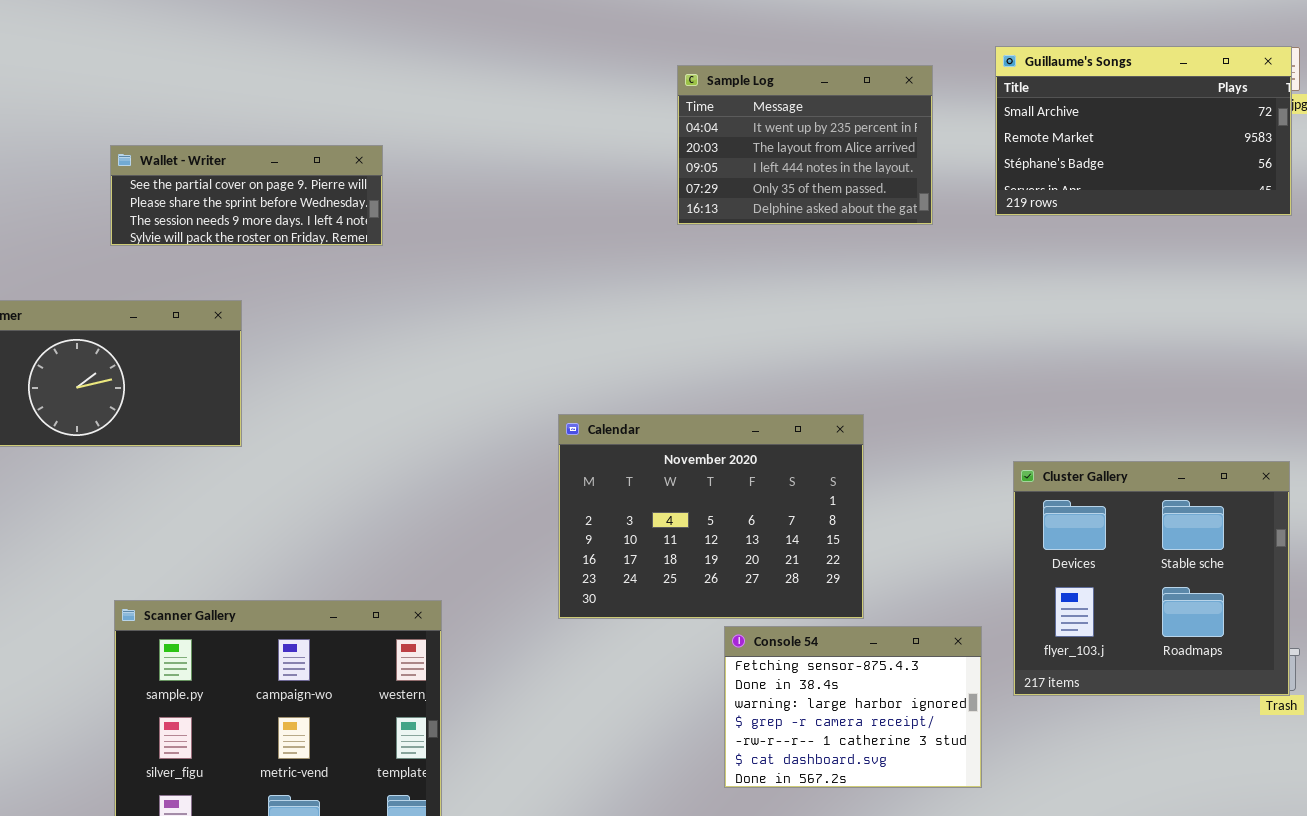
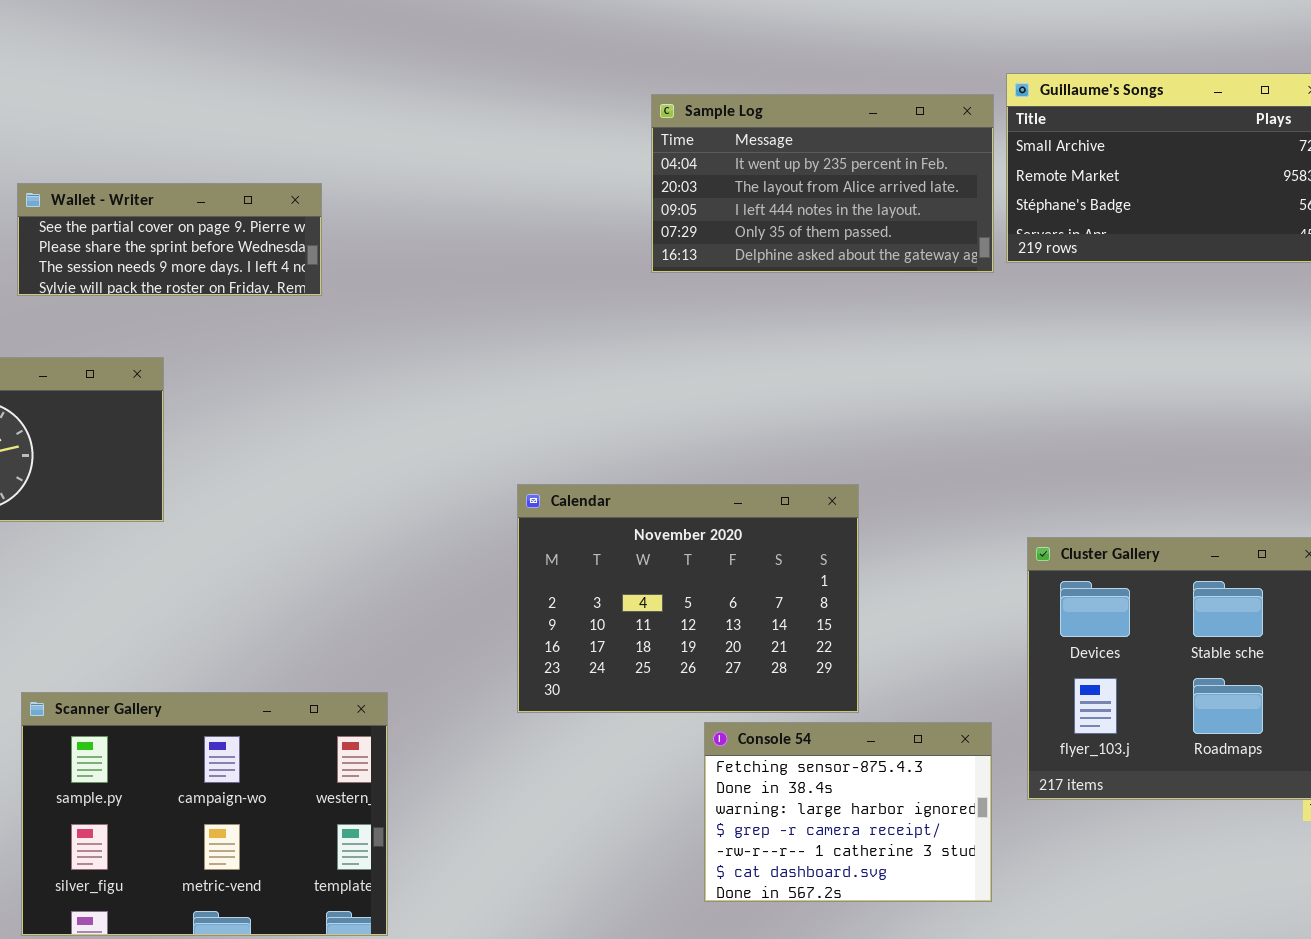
Sample Log: [677,65,933,225] -> [651,94,994,273], resized

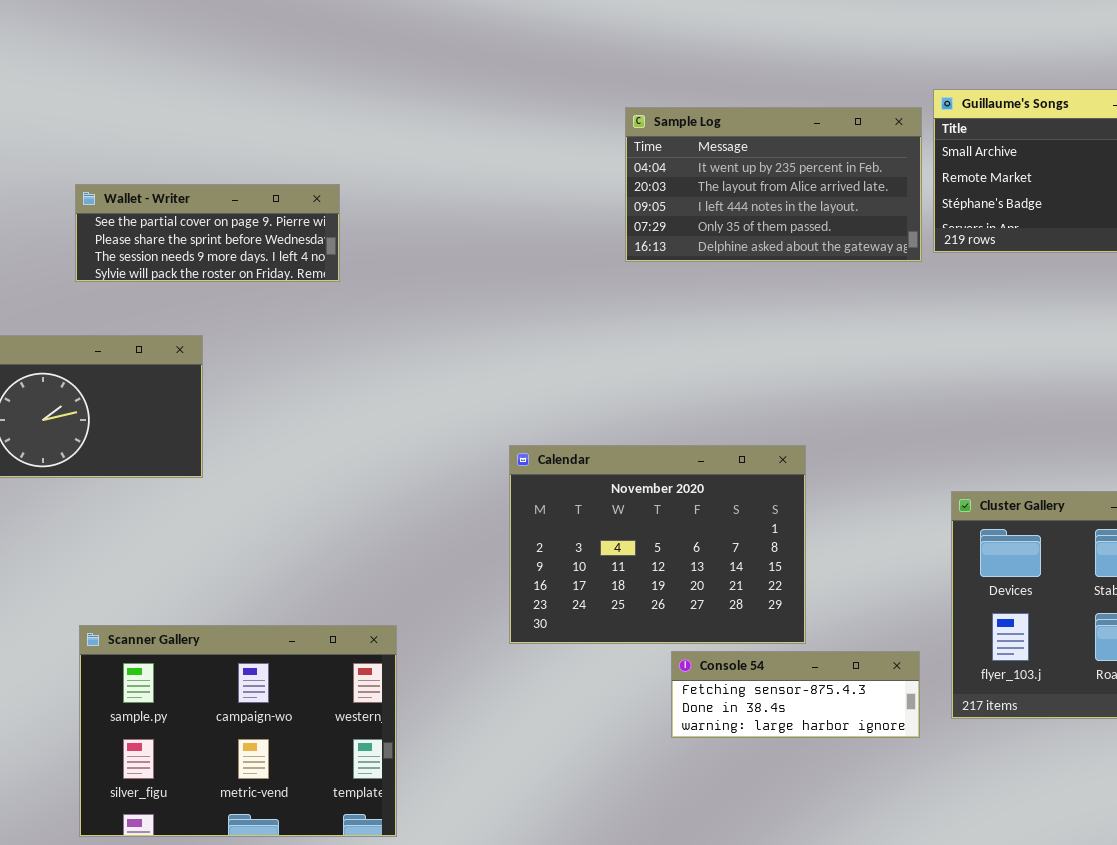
Console 54: [704,722,992,902] -> [671,651,920,738], resized

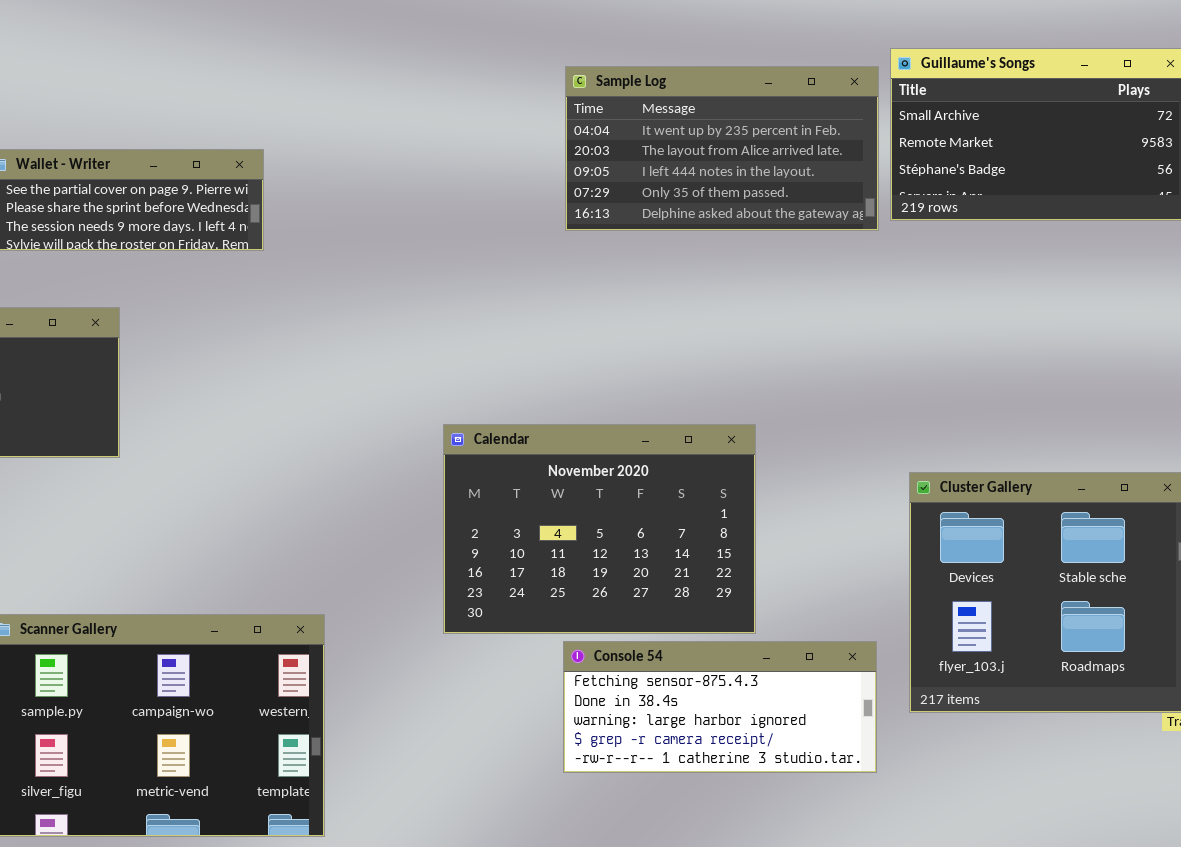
Console 54: [671,651,920,738] -> [563,641,877,773], resized

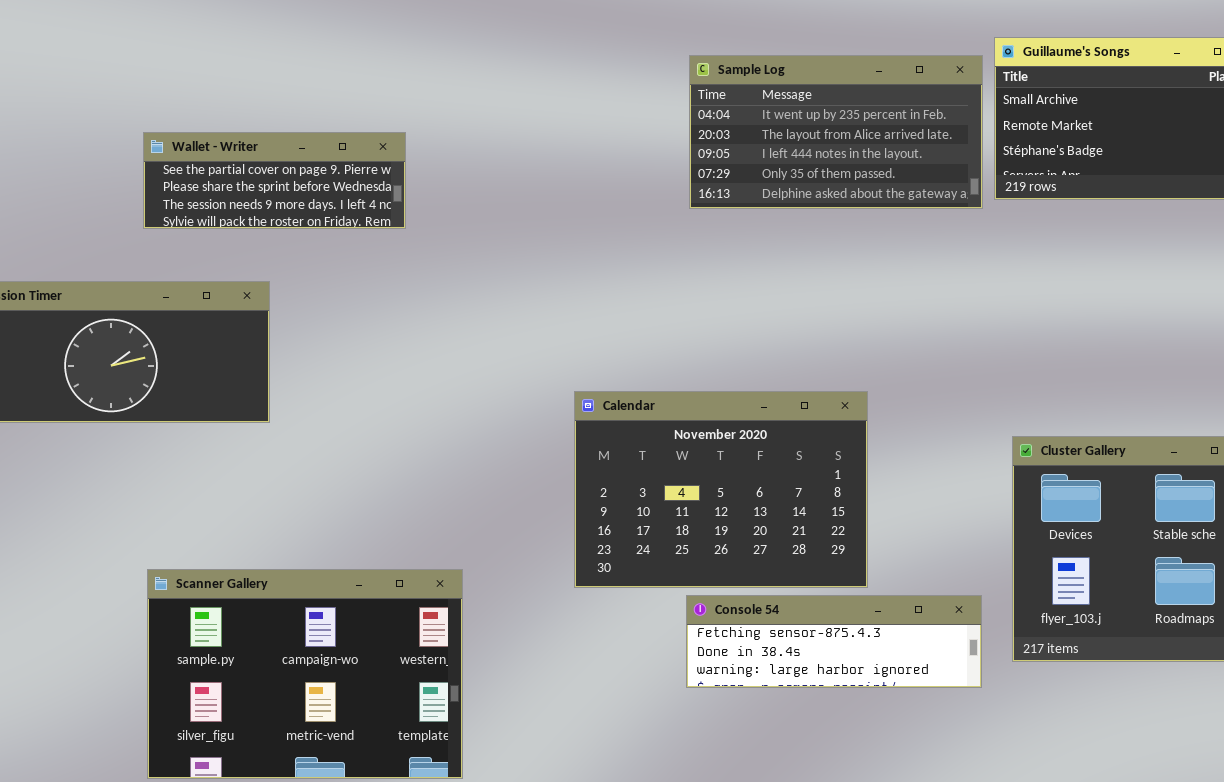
Console 54: [563,641,877,773] -> [686,595,982,688], resized

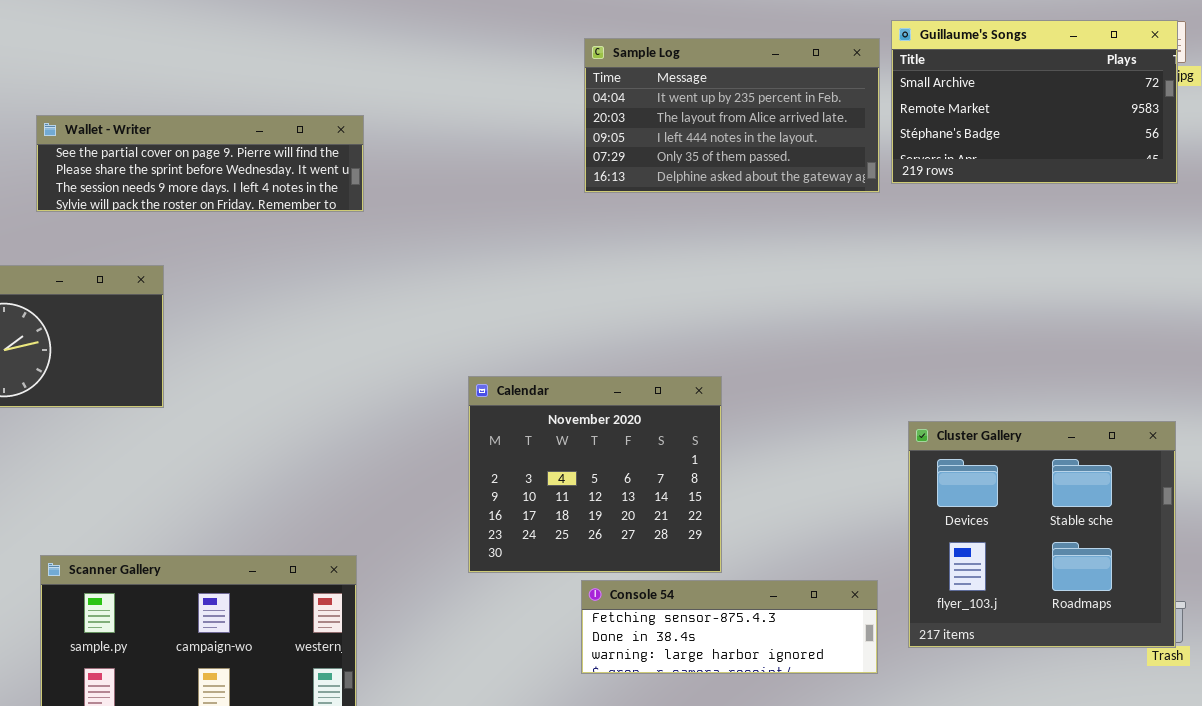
Wallet - Writer: [143,132,406,229] -> [36,115,364,212], resized
Calendar: [574,391,868,588] -> [468,376,722,573], resized

